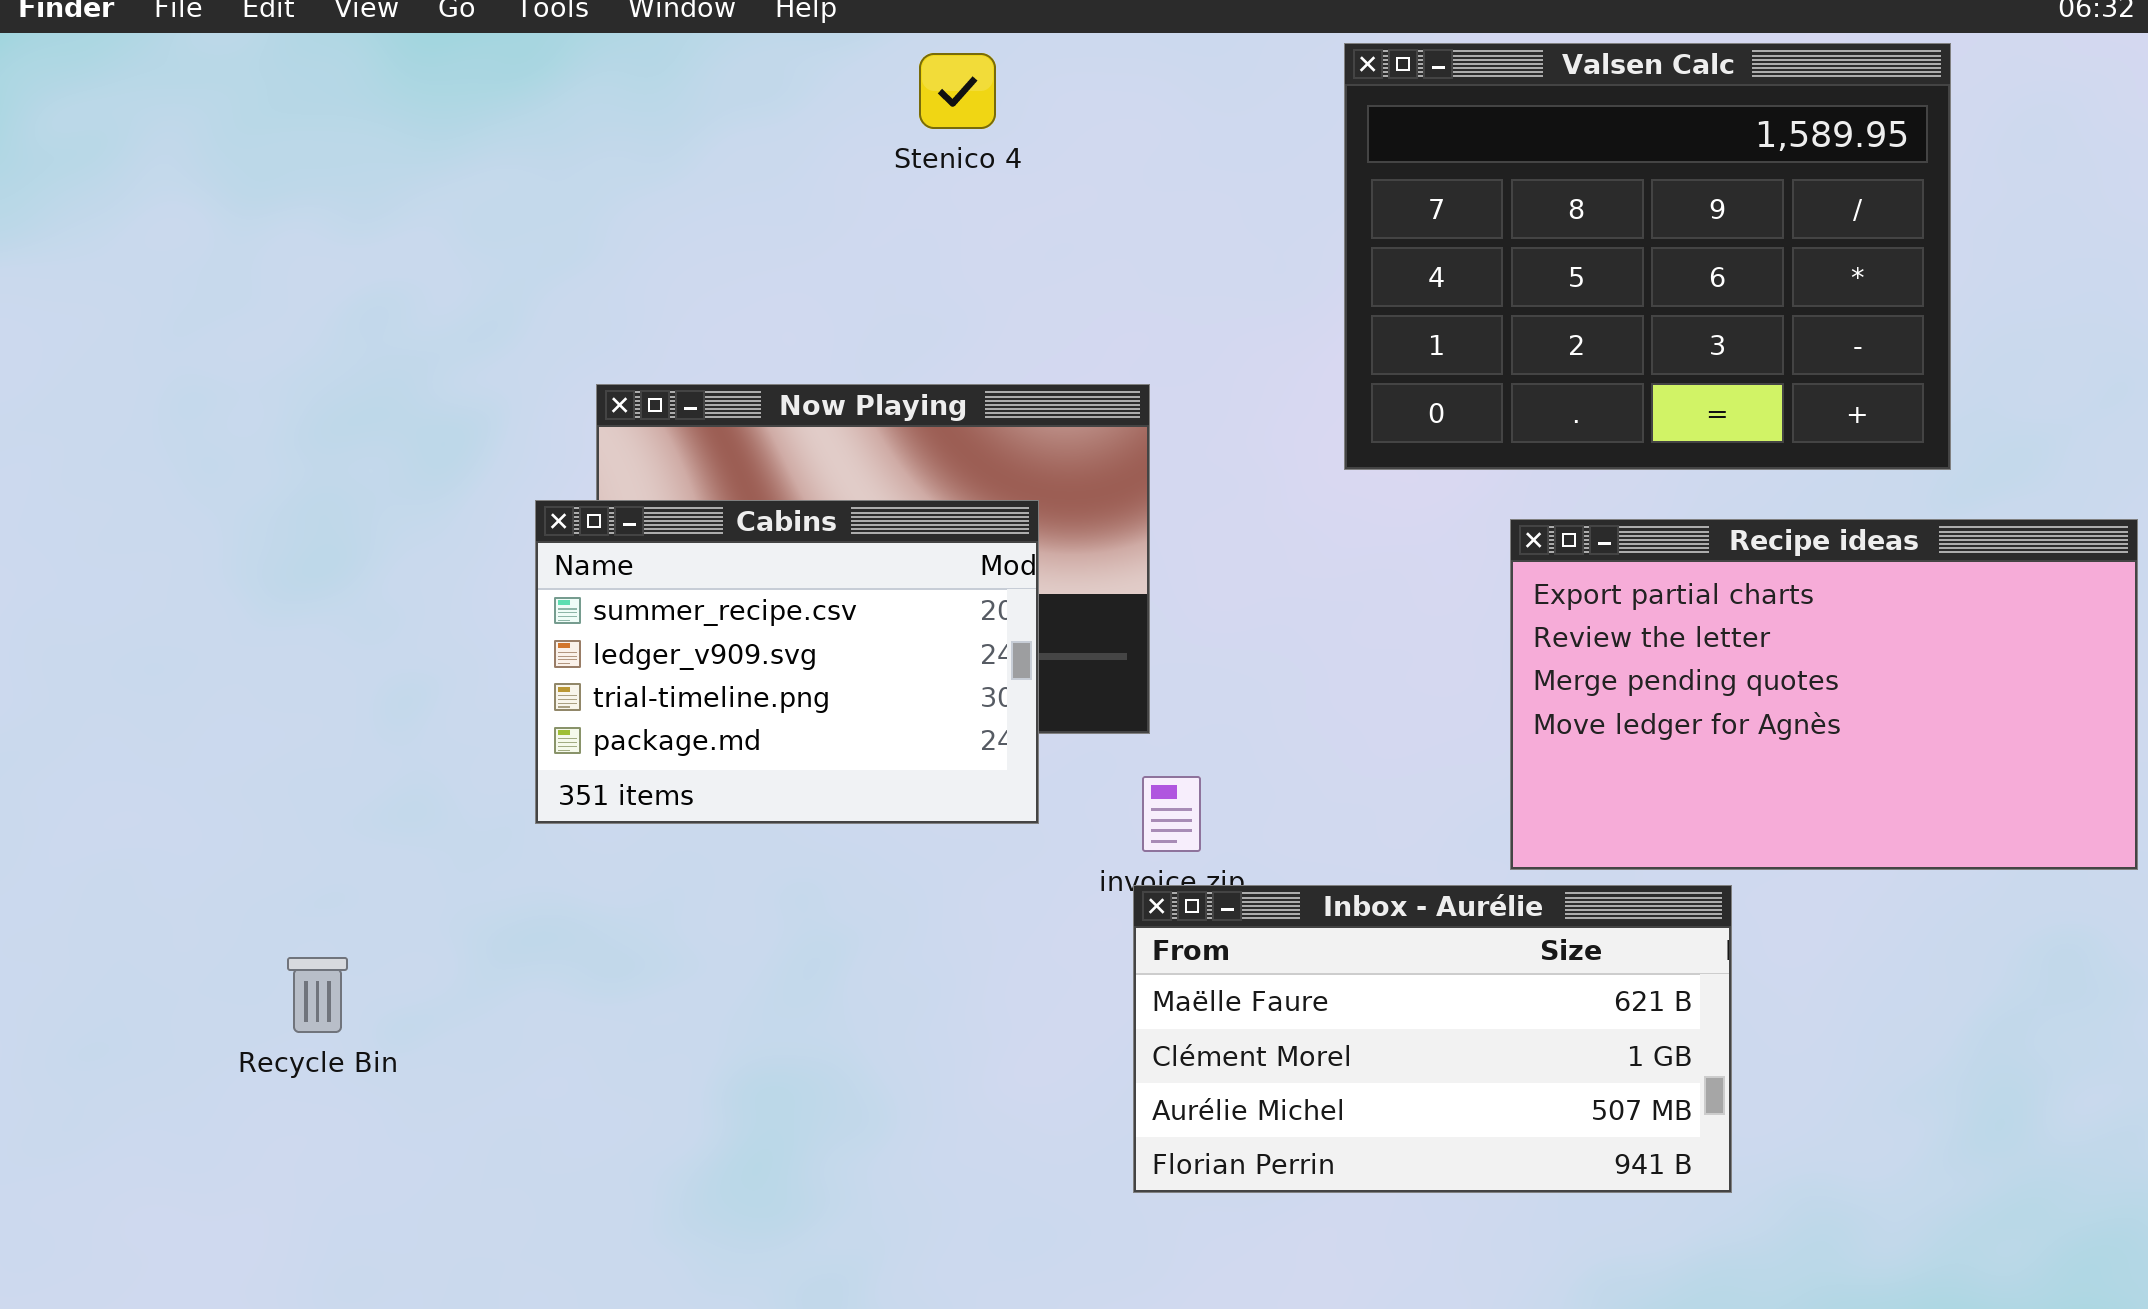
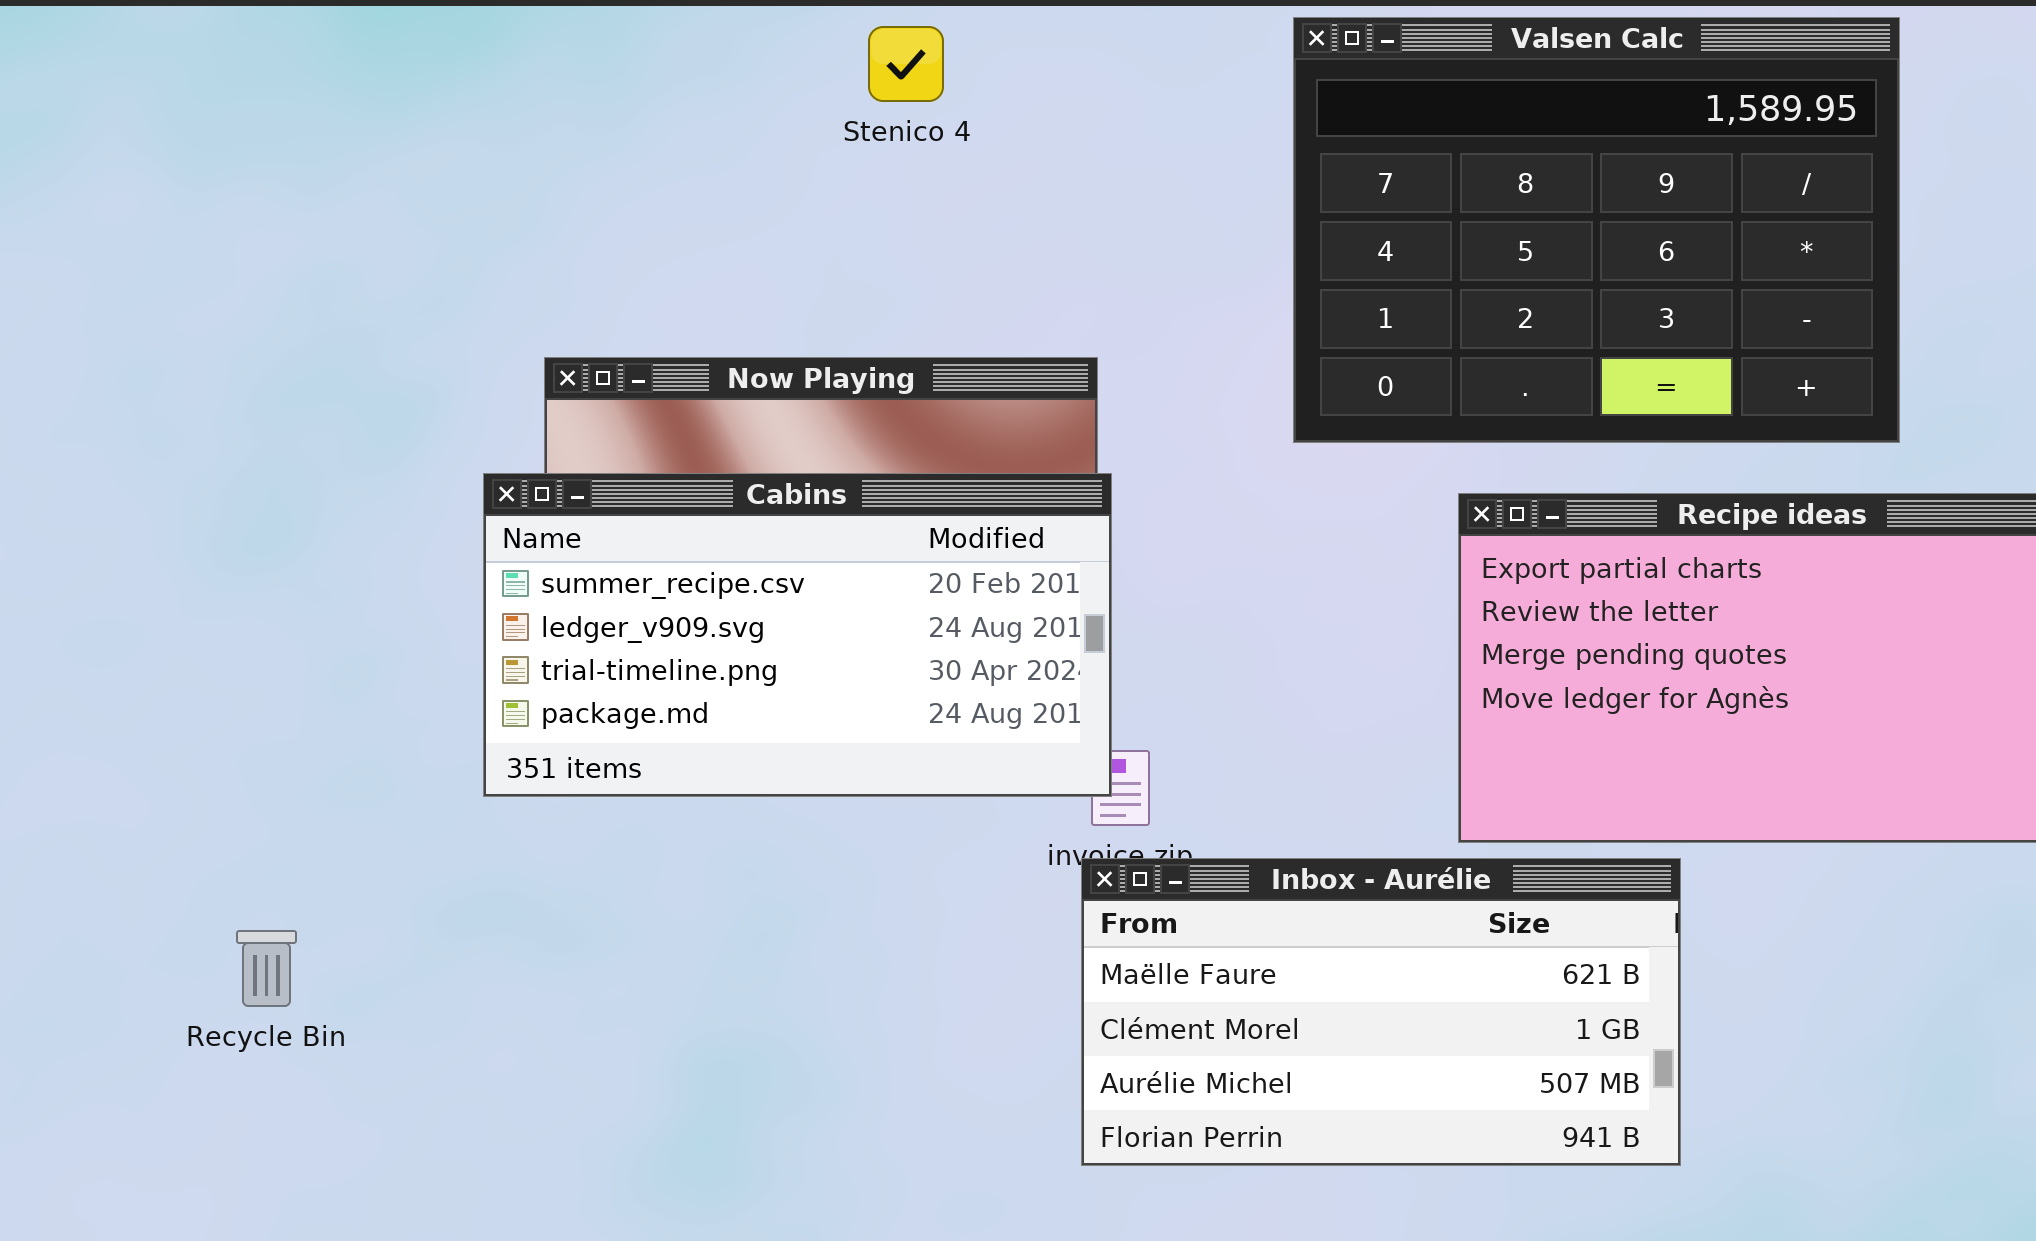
Cabins: [535,500,1039,824] -> [483,473,1112,797], resized

